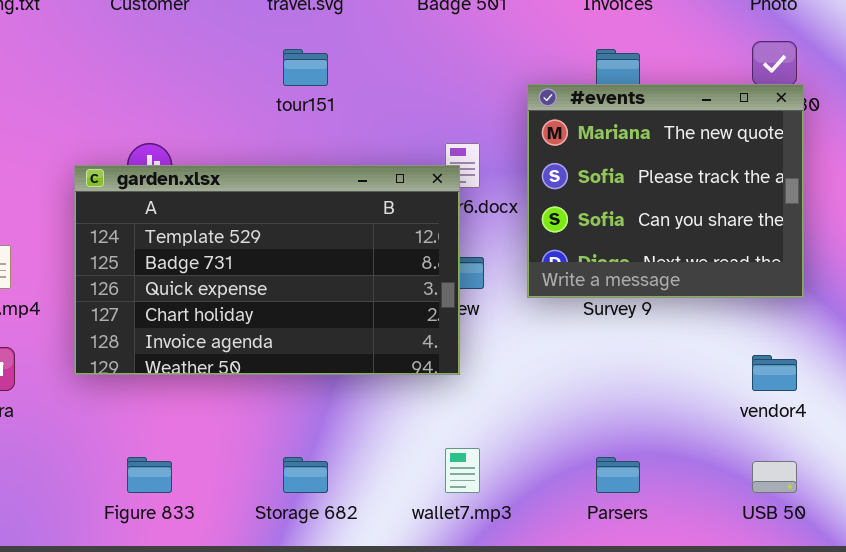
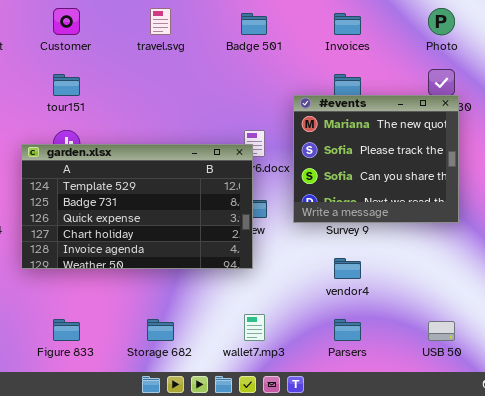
tour151: [283,49,328,86] -> [53,74,80,96], moved
vendor4: [752,355,797,391] -> [334,258,361,279], moved

